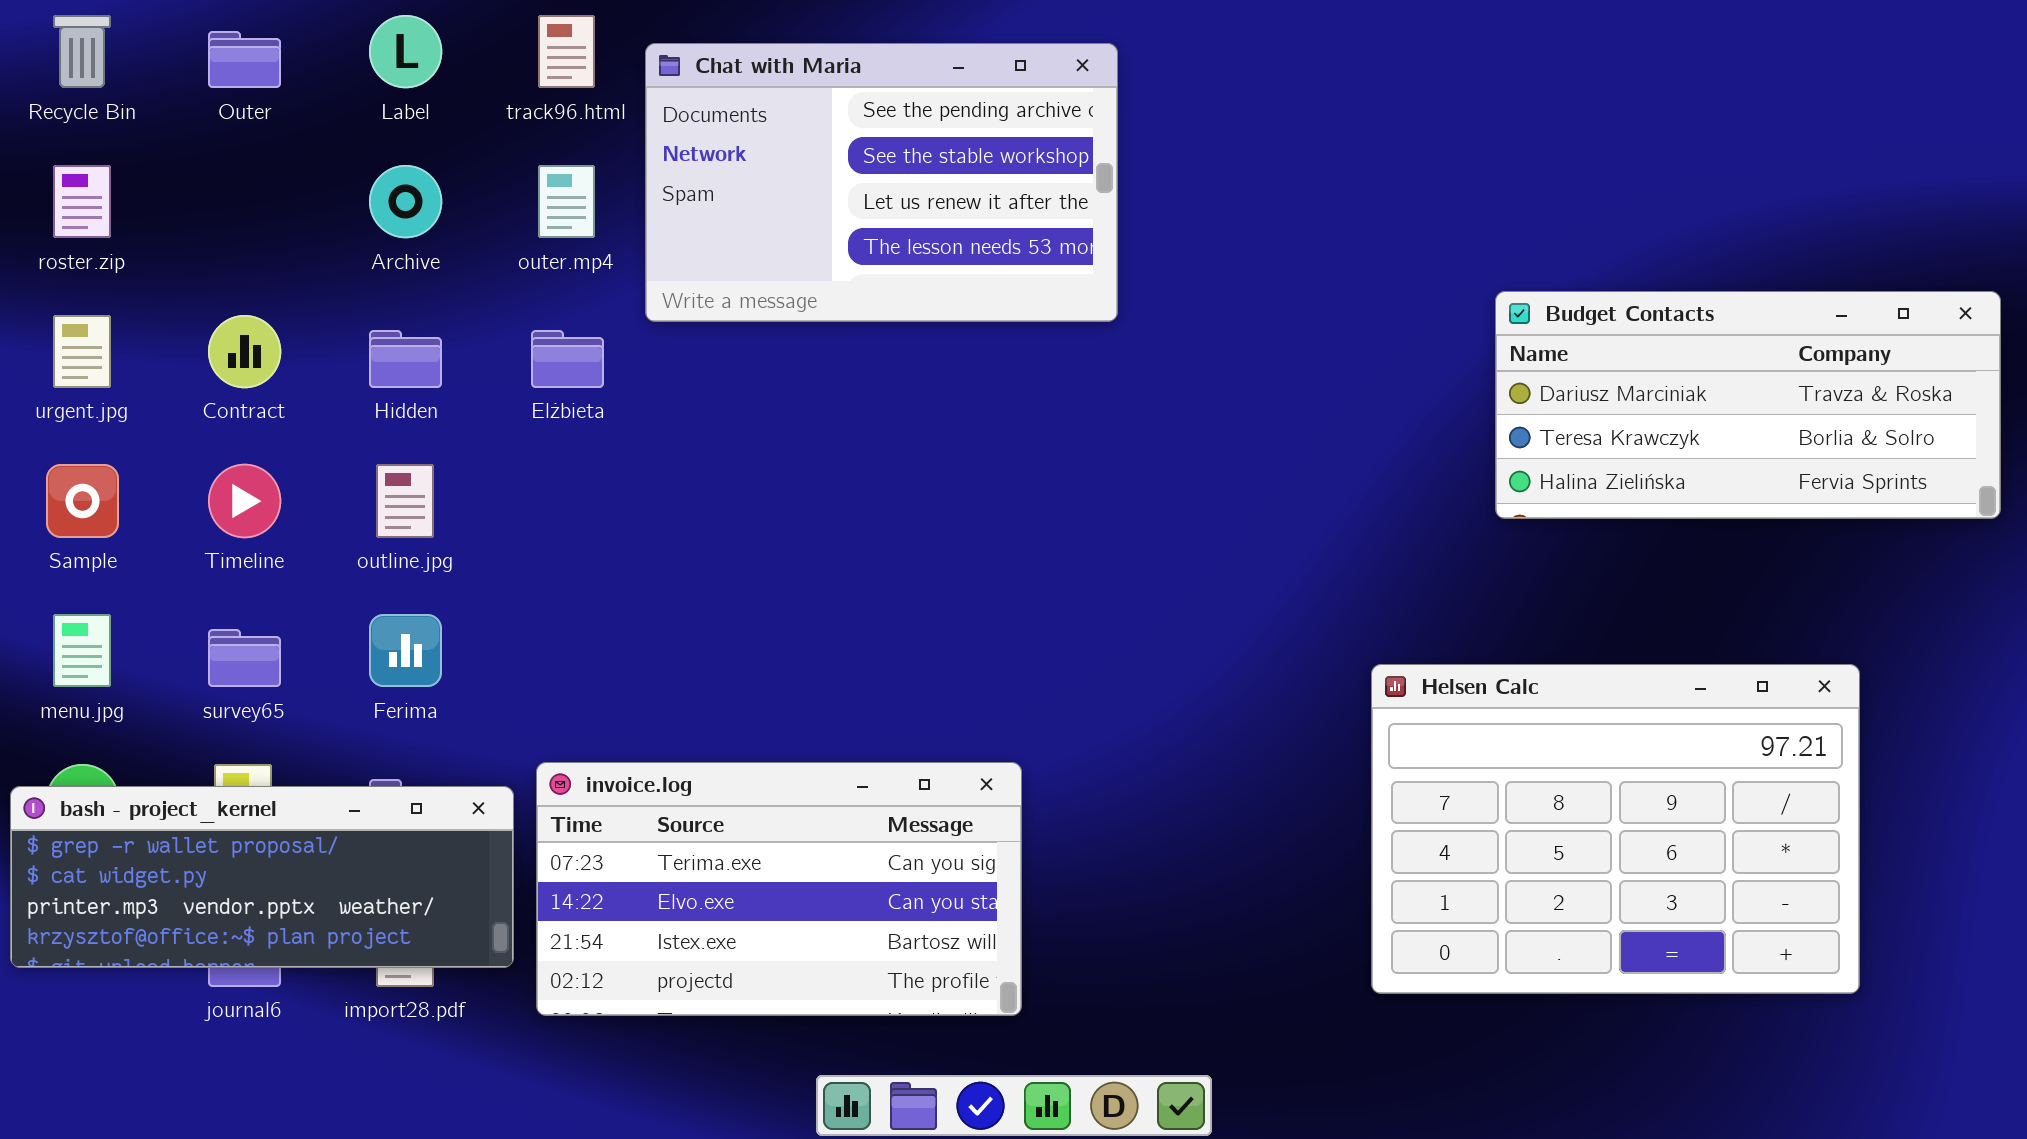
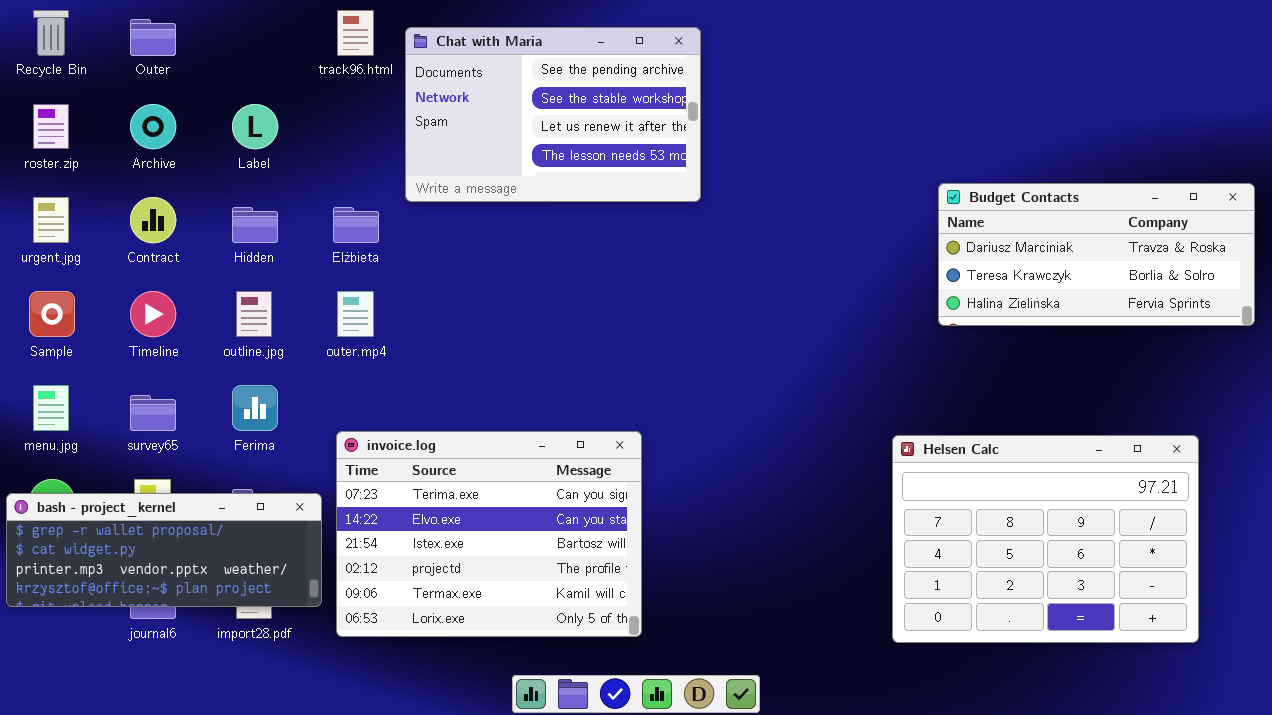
Label: [369,15,442,88] -> [232,104,278,149], moved
Archive: [369,165,442,238] -> [130,104,176,149], moved
outer.mp4: [538,165,595,238] -> [337,291,374,337], moved
Helsen Calc: [1371,664,1860,994] -> [892,435,1199,643], moved
invoice.log: [536,762,1022,1016] -> [336,431,642,637], resized

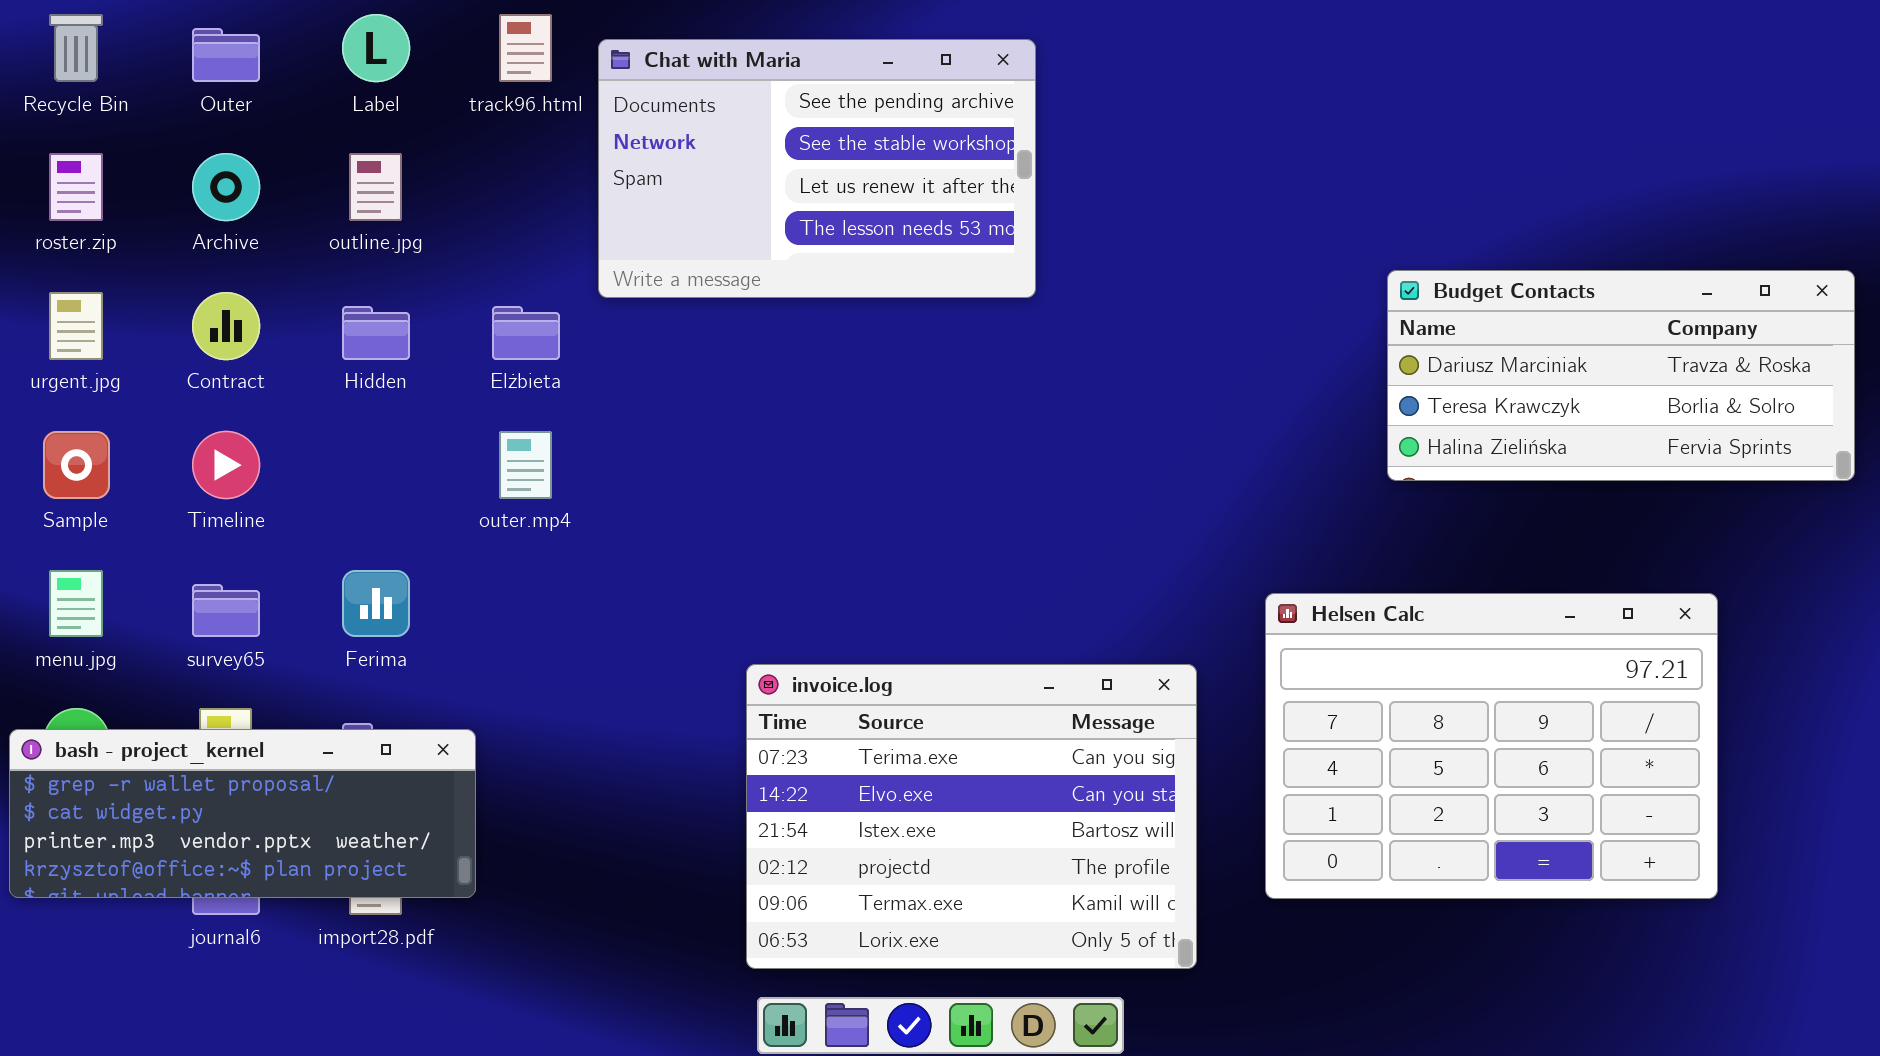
Label: [232,104,278,149] -> [342,14,410,82], moved
outline.jpg: [236,291,272,337] -> [349,153,402,221], moved
invoice.log: [336,431,642,637] -> [746,664,1197,969], moved
Helsen Calc: [892,435,1199,643] -> [1265,593,1718,899], moved

